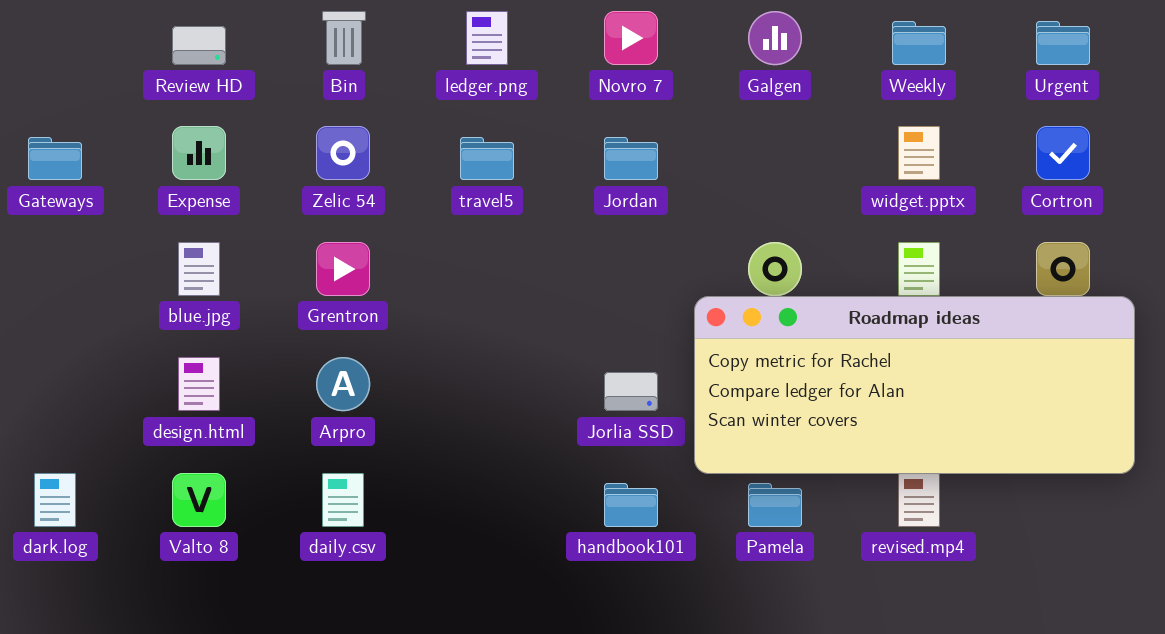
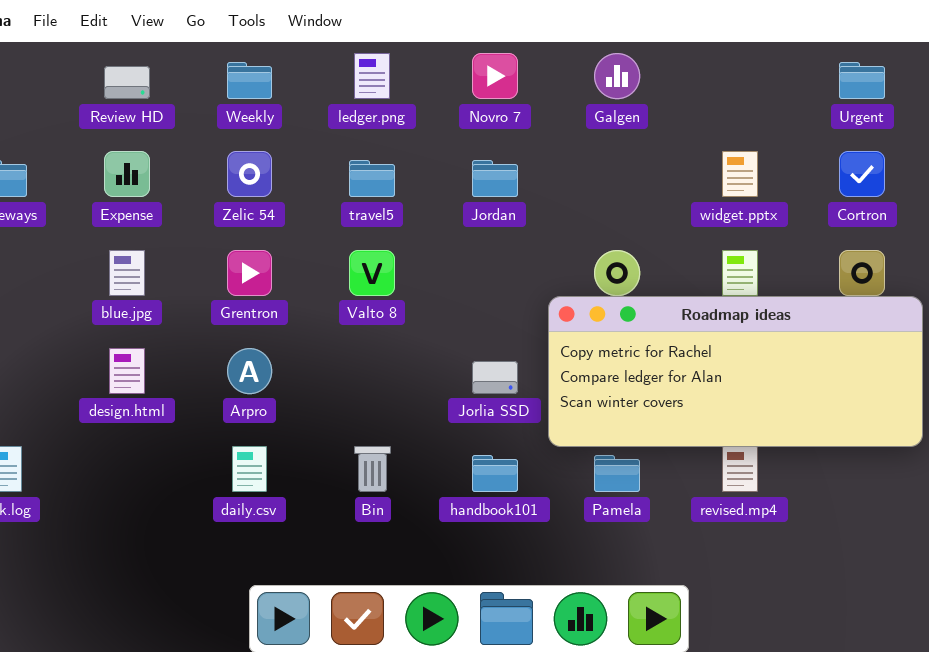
Bin: [322,11,366,65] -> [354,446,391,492], moved
Weekly: [892,21,946,65] -> [227,62,272,99], moved
Valto 8: [172,473,226,527] -> [349,250,395,296], moved

